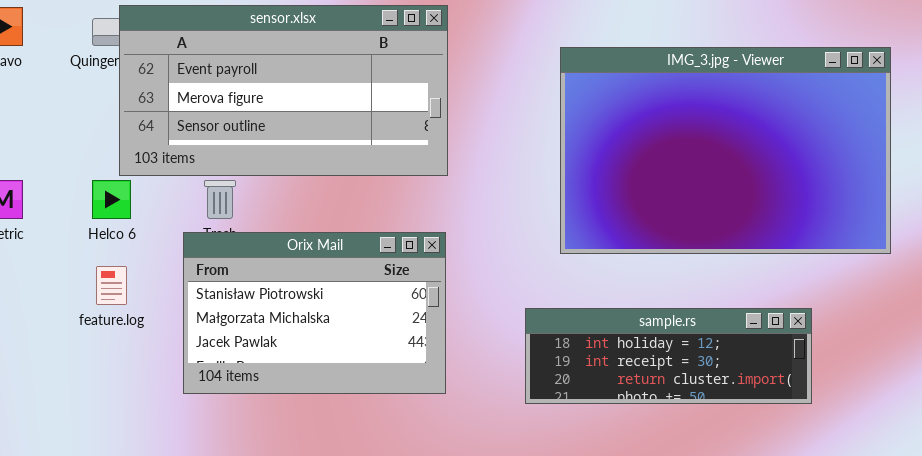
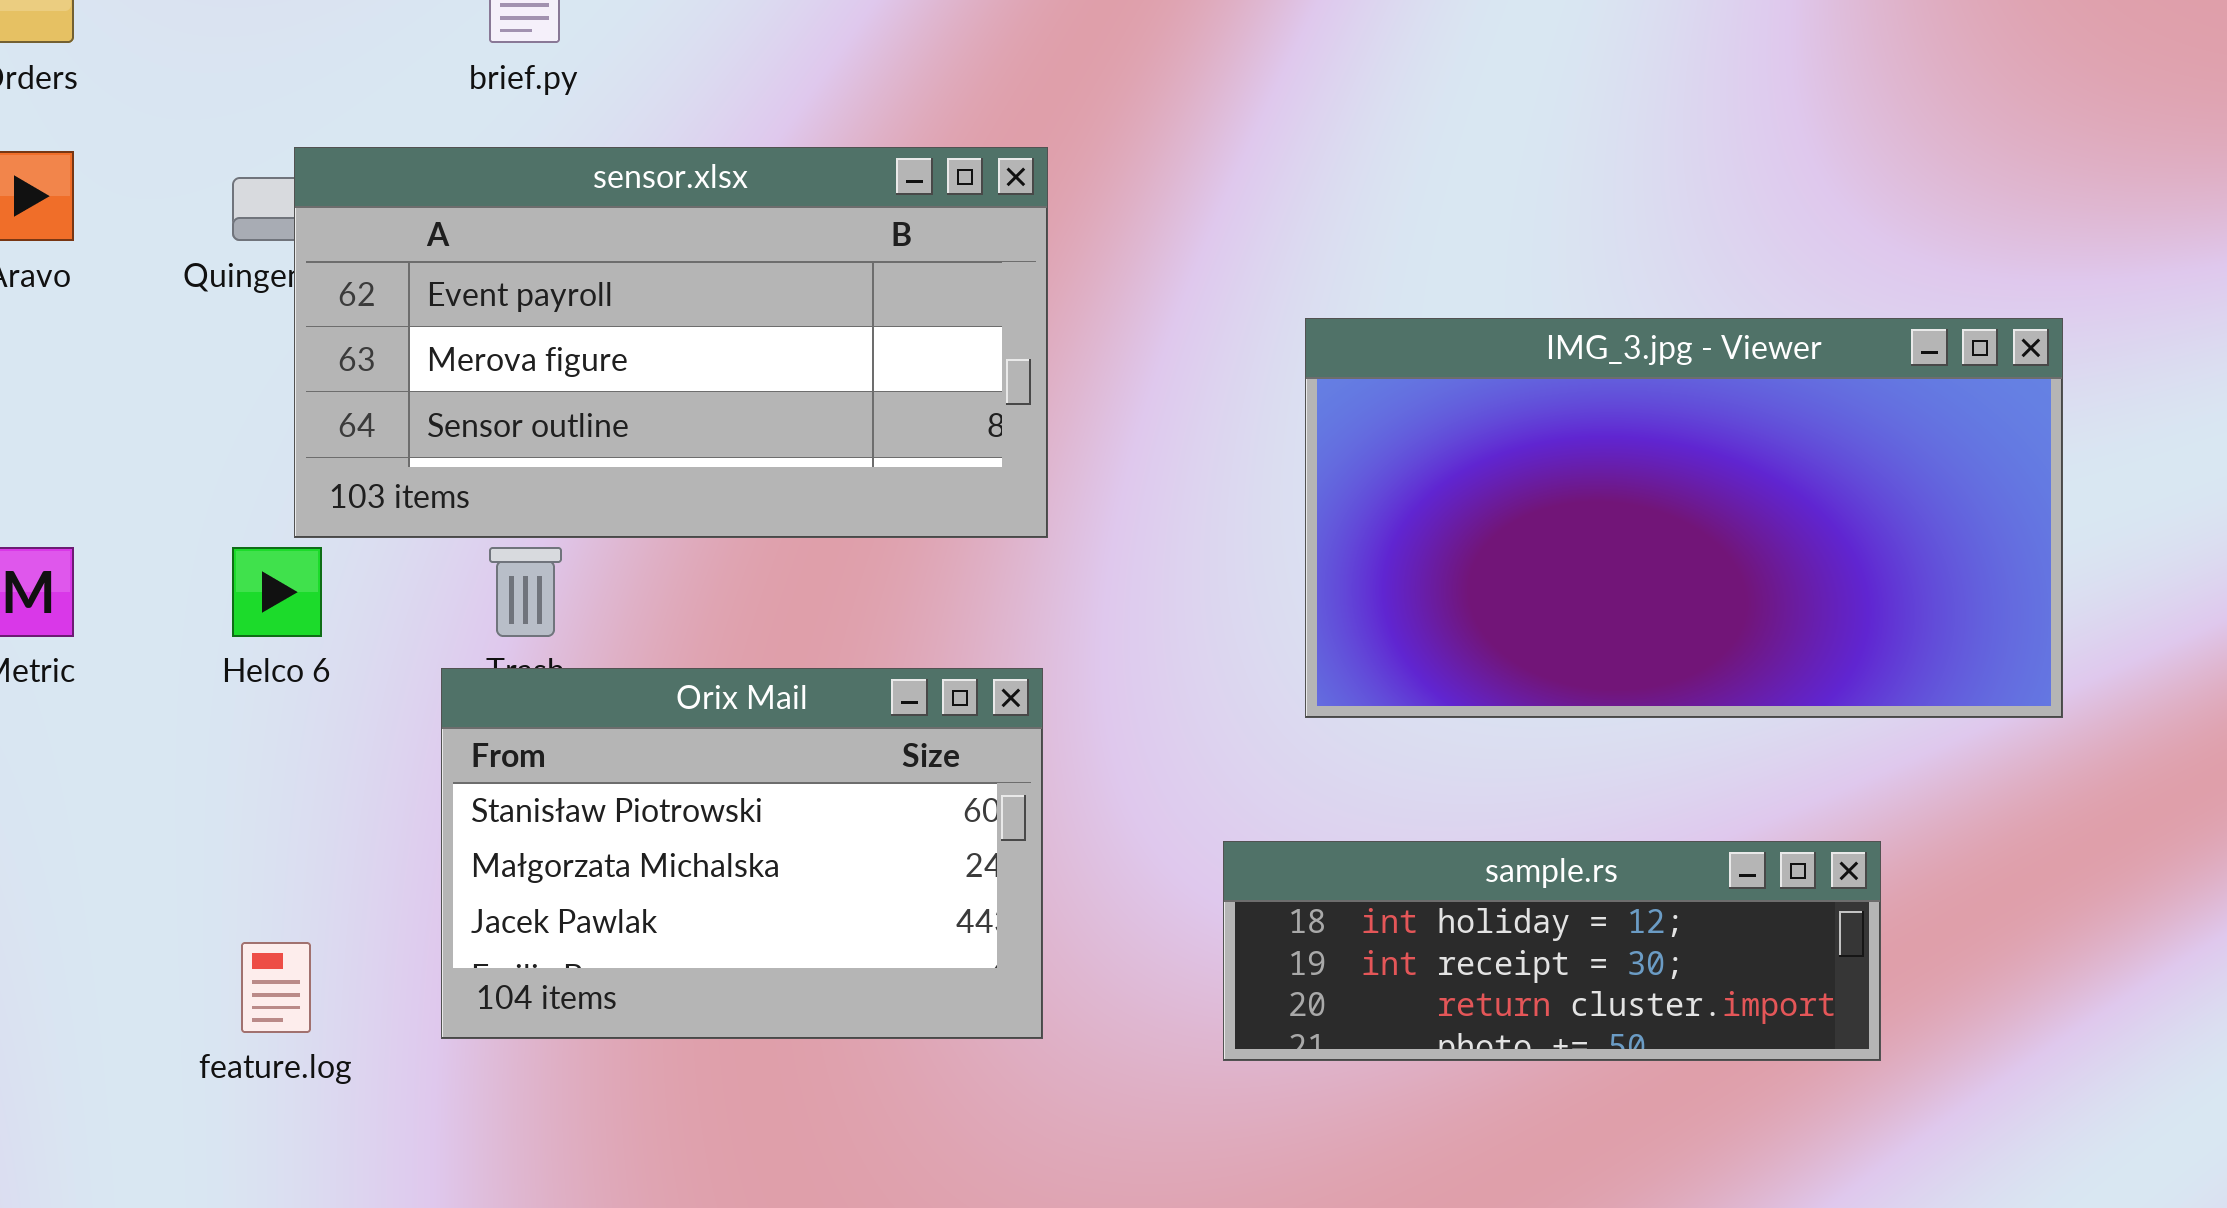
IMG_3.jpg - Viewer: [560,47,891,254] -> [1305,318,2063,718], resized
feature.log: [96,266,127,305] -> [241,942,311,1033], moved

